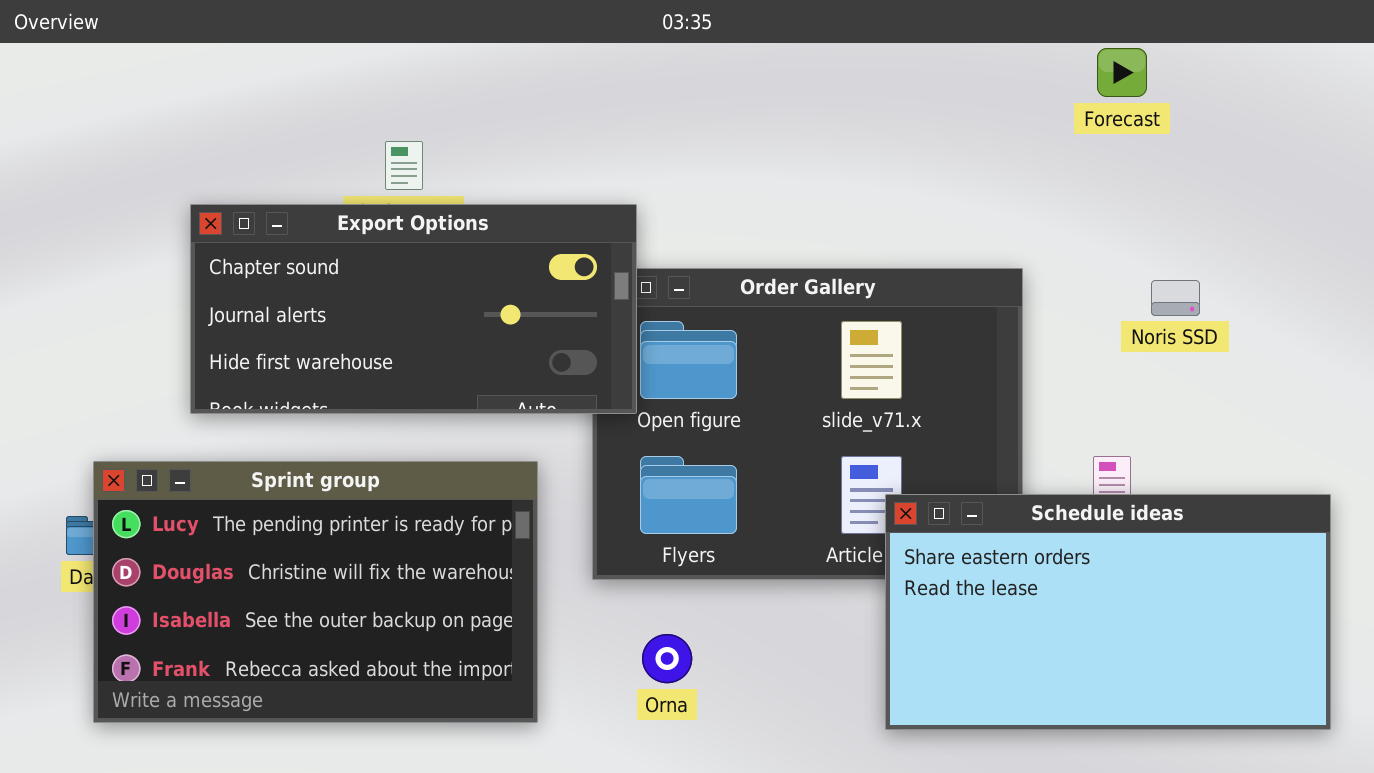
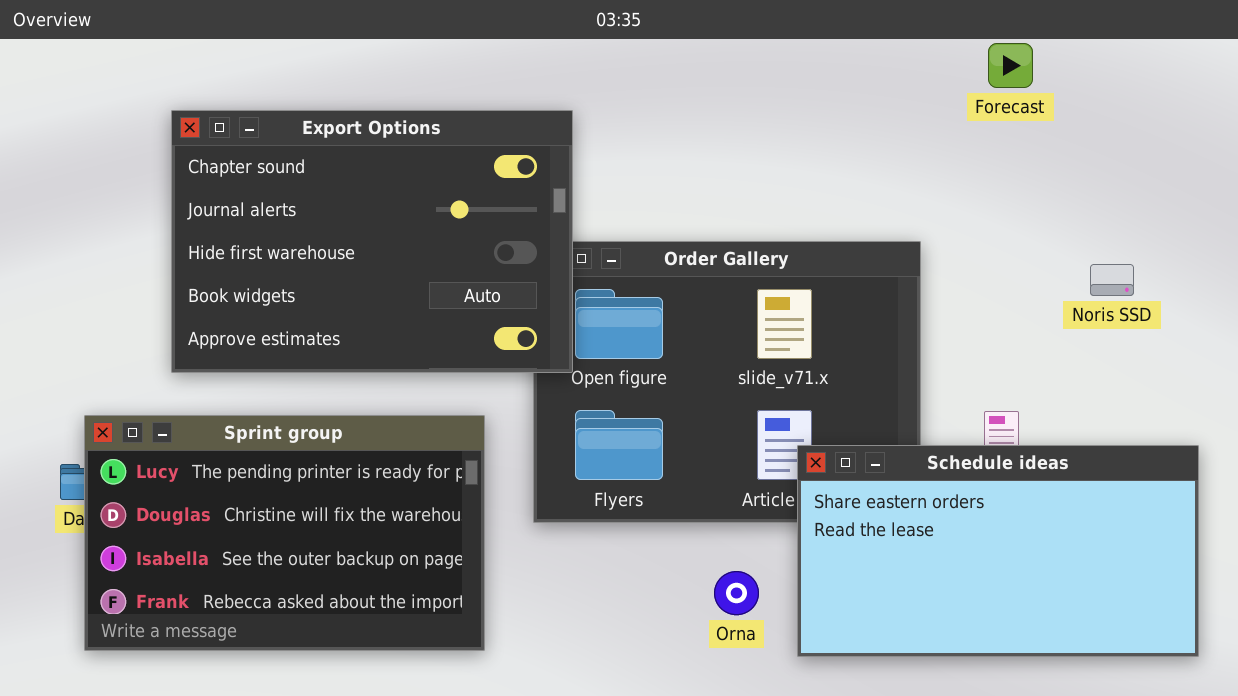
Export Options: [190,204,637,414] -> [171,110,573,373], resized
Noris SSD: [1151,280,1200,316] -> [1090,264,1134,296], moved
Orna: [642,634,692,683] -> [714,571,759,615], moved

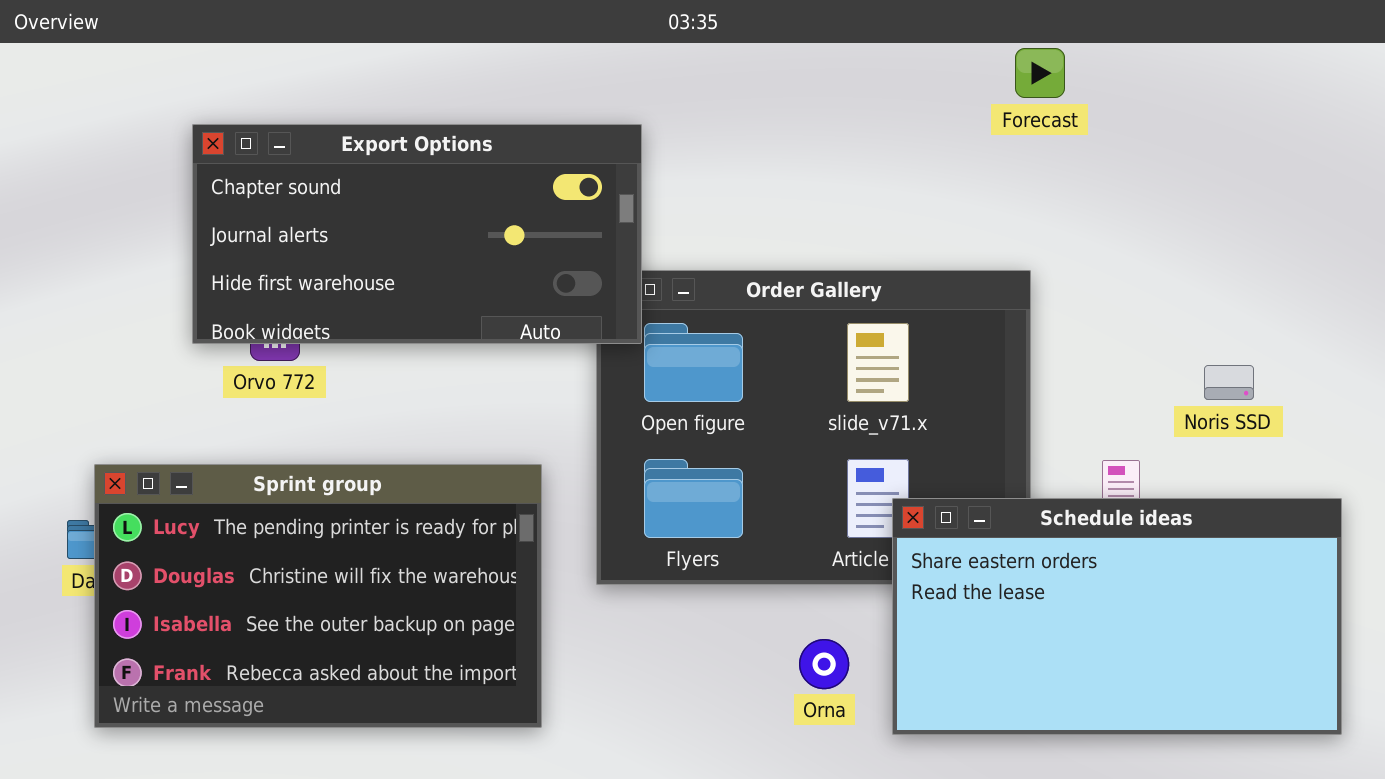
Forecast: [988,43,1033,88] -> [1015,48,1065,98], moved
Export Options: [171,110,573,373] -> [192,124,642,344], resized
Noris SSD: [1090,264,1134,296] -> [1204,365,1254,400], moved

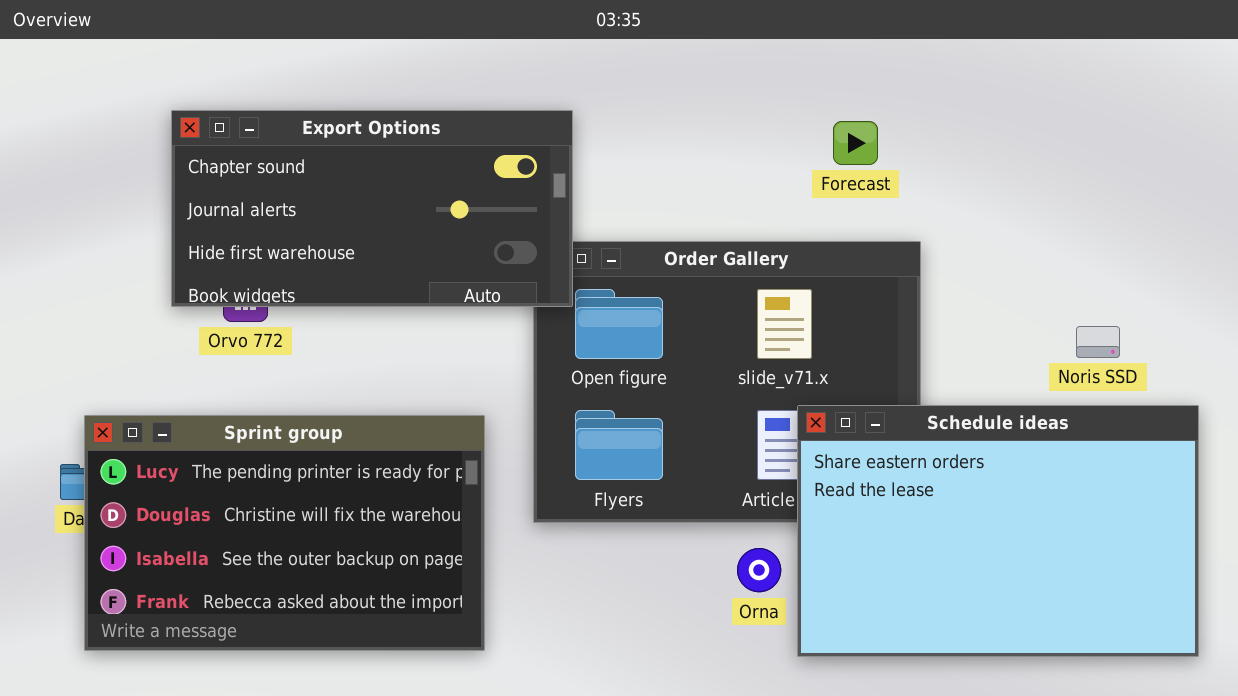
Forecast: [1015,48,1065,98] -> [833,121,878,165], moved
Schedule ideas: [892,498,1342,735] -> [797,405,1199,657], resized
Orna: [799,639,849,689] -> [737,548,781,592], moved

